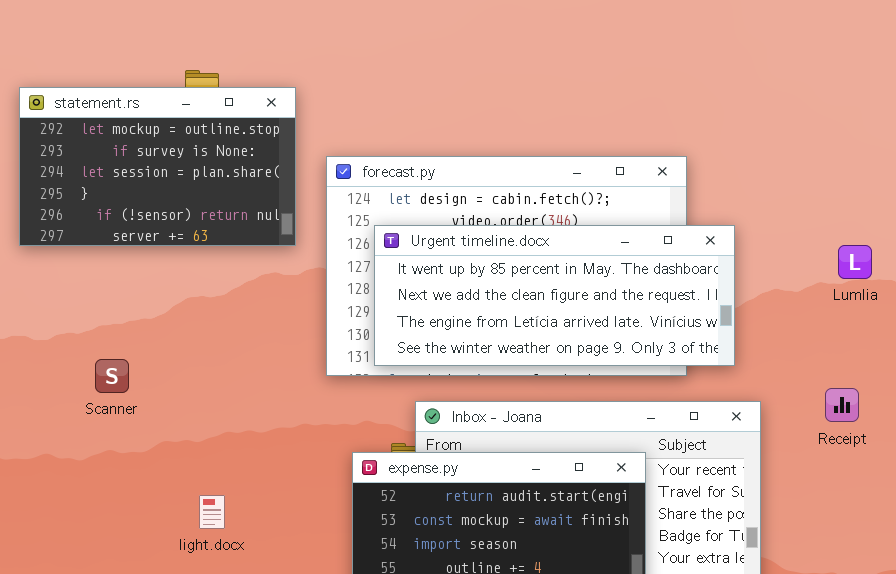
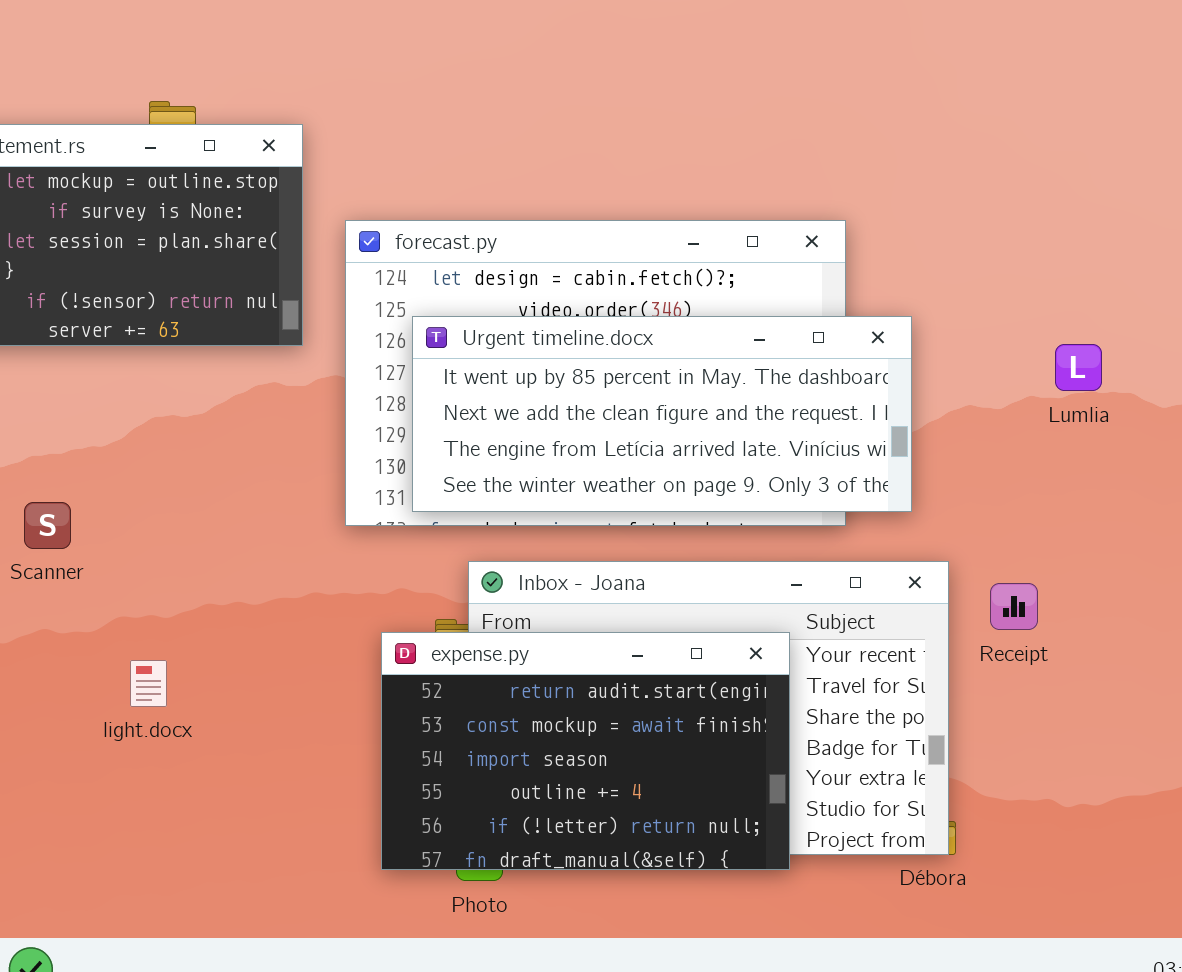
Receipt: [825,388,859,422] -> [990,583,1038,630], moved
light.docx: [199,495,225,529] -> [130,660,167,707], moved

